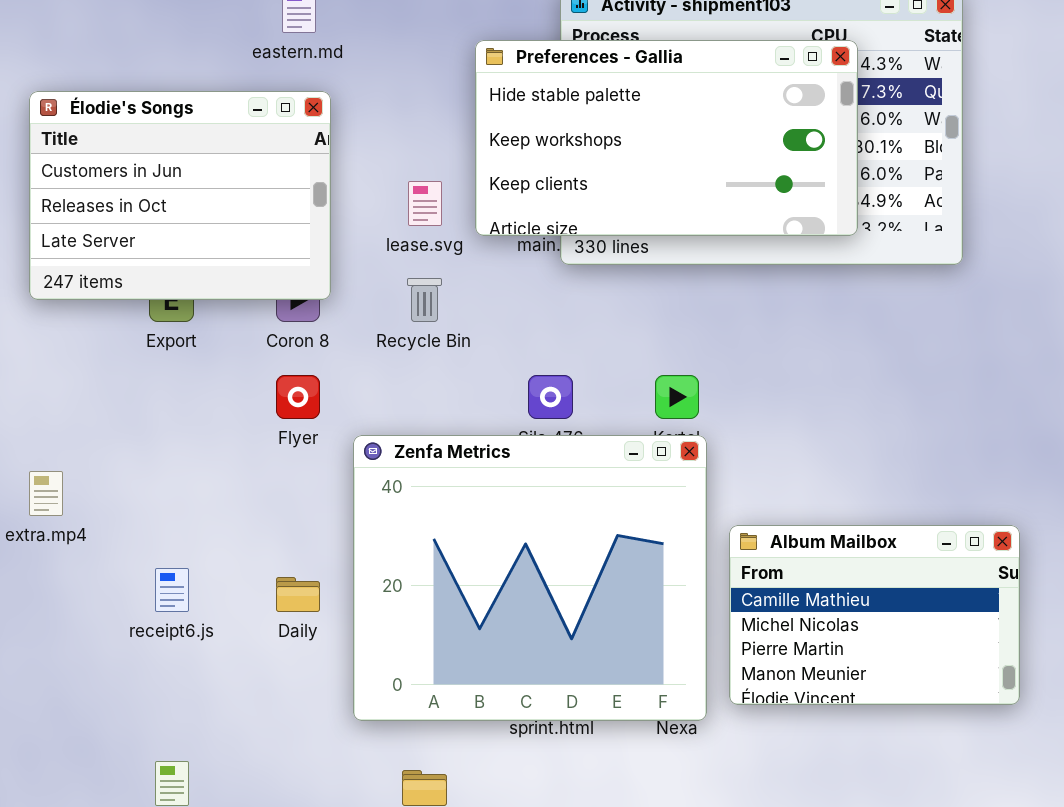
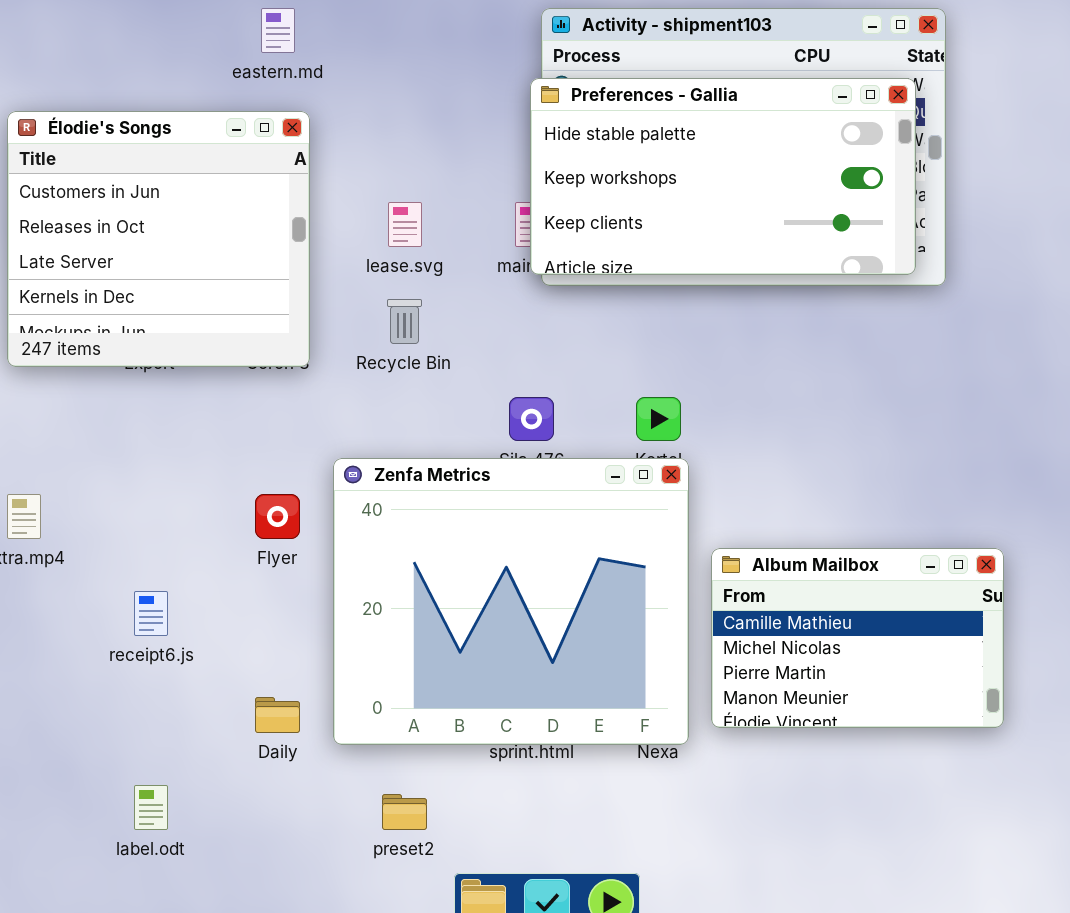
Preferences - Gallia: [475,40,858,236] -> [530,78,916,275], moved
Élodie's Songs: [29,91,331,300] -> [7,111,310,367], resized
Flyer: [276,375,320,419] -> [255,494,300,539], moved
Daily: [276,577,320,612] -> [255,697,300,733], moved

